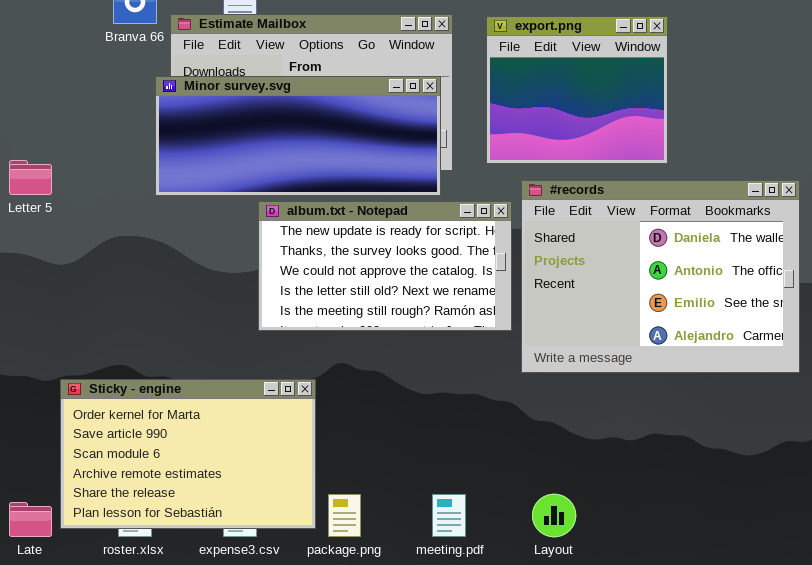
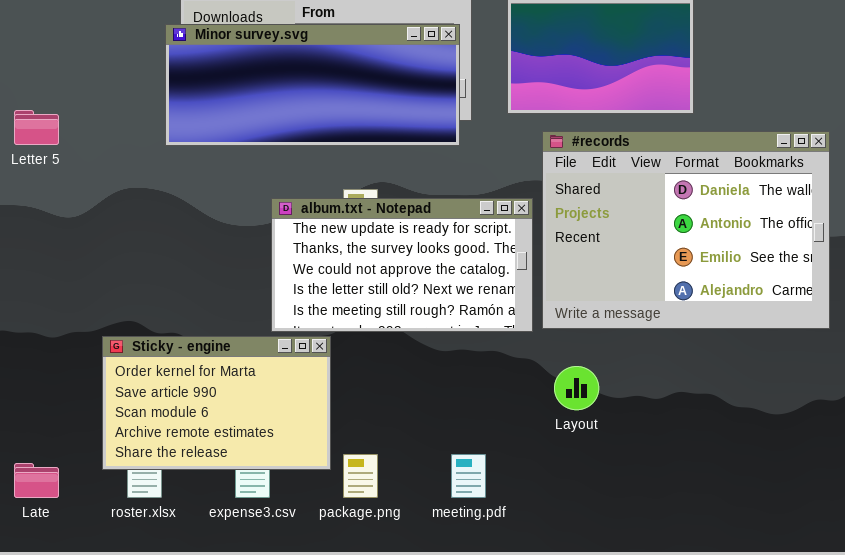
album.txt - Notepad: [258,201,512,331] -> [271,198,533,332], moved
Sticky - engine: [60,379,316,529] -> [102,336,331,470], resized
Layout: [532,494,576,537] -> [554,366,599,410], moved

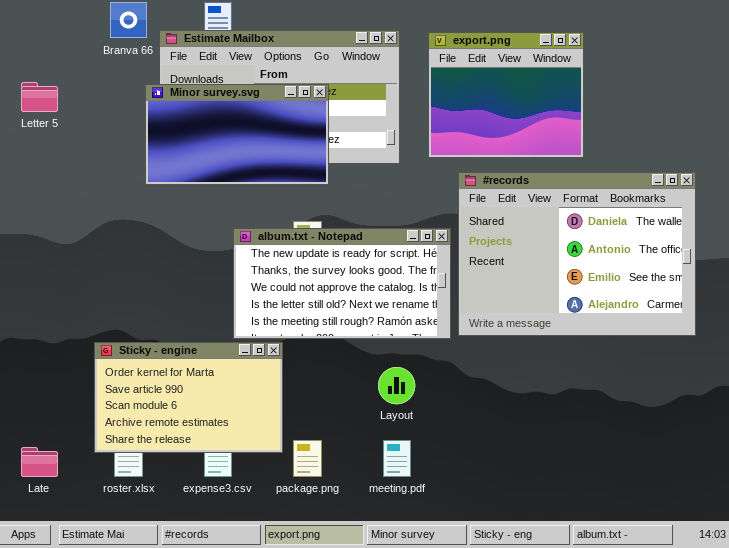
Minor survey.svg: [165,24,460,146] -> [145,84,329,185], resized
Letter 5: [14,110,59,145] -> [21,82,58,112], moved
Layout: [554,366,599,410] -> [378,367,415,404], moved

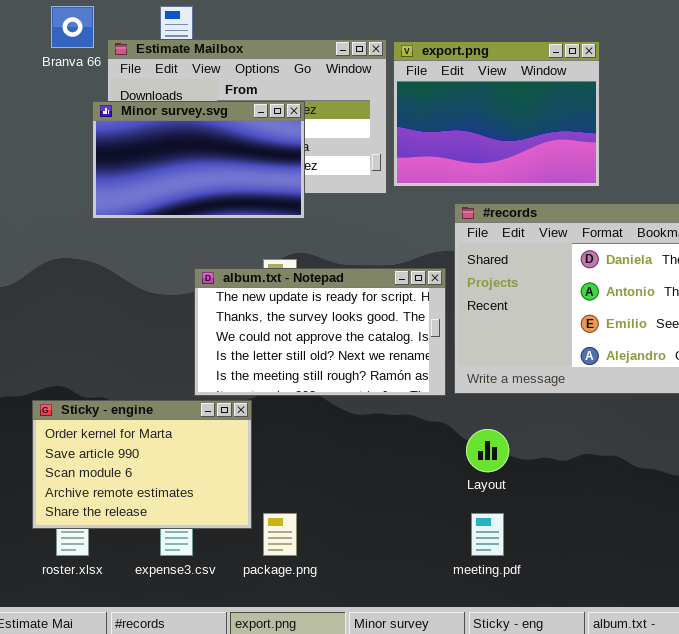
export.png: [428,32,584,158] -> [393,41,600,187], resized
Layout: [378,367,415,404] -> [466,429,509,472], moved
meeting.pdf: [383,440,411,477] -> [471,513,504,556], moved

